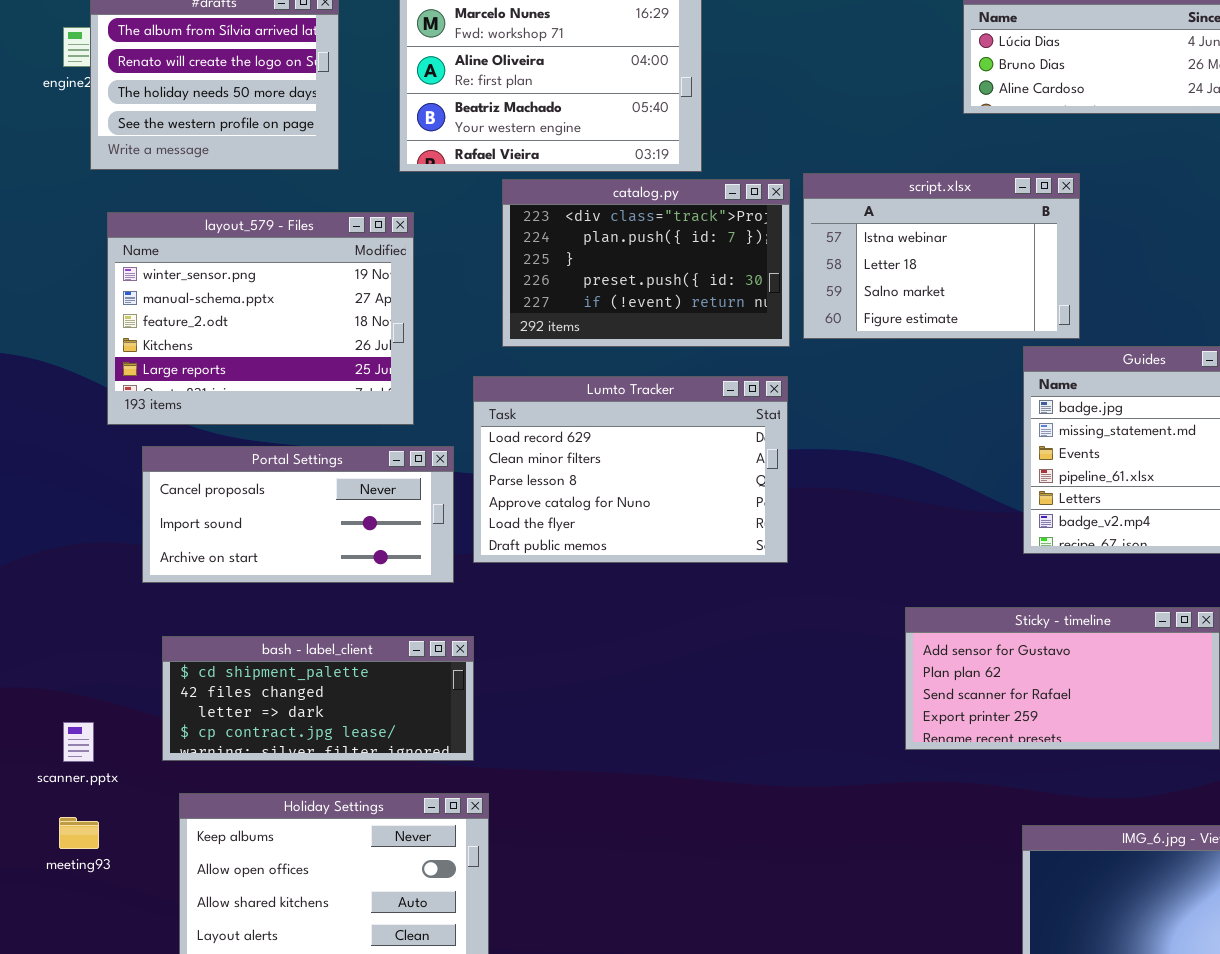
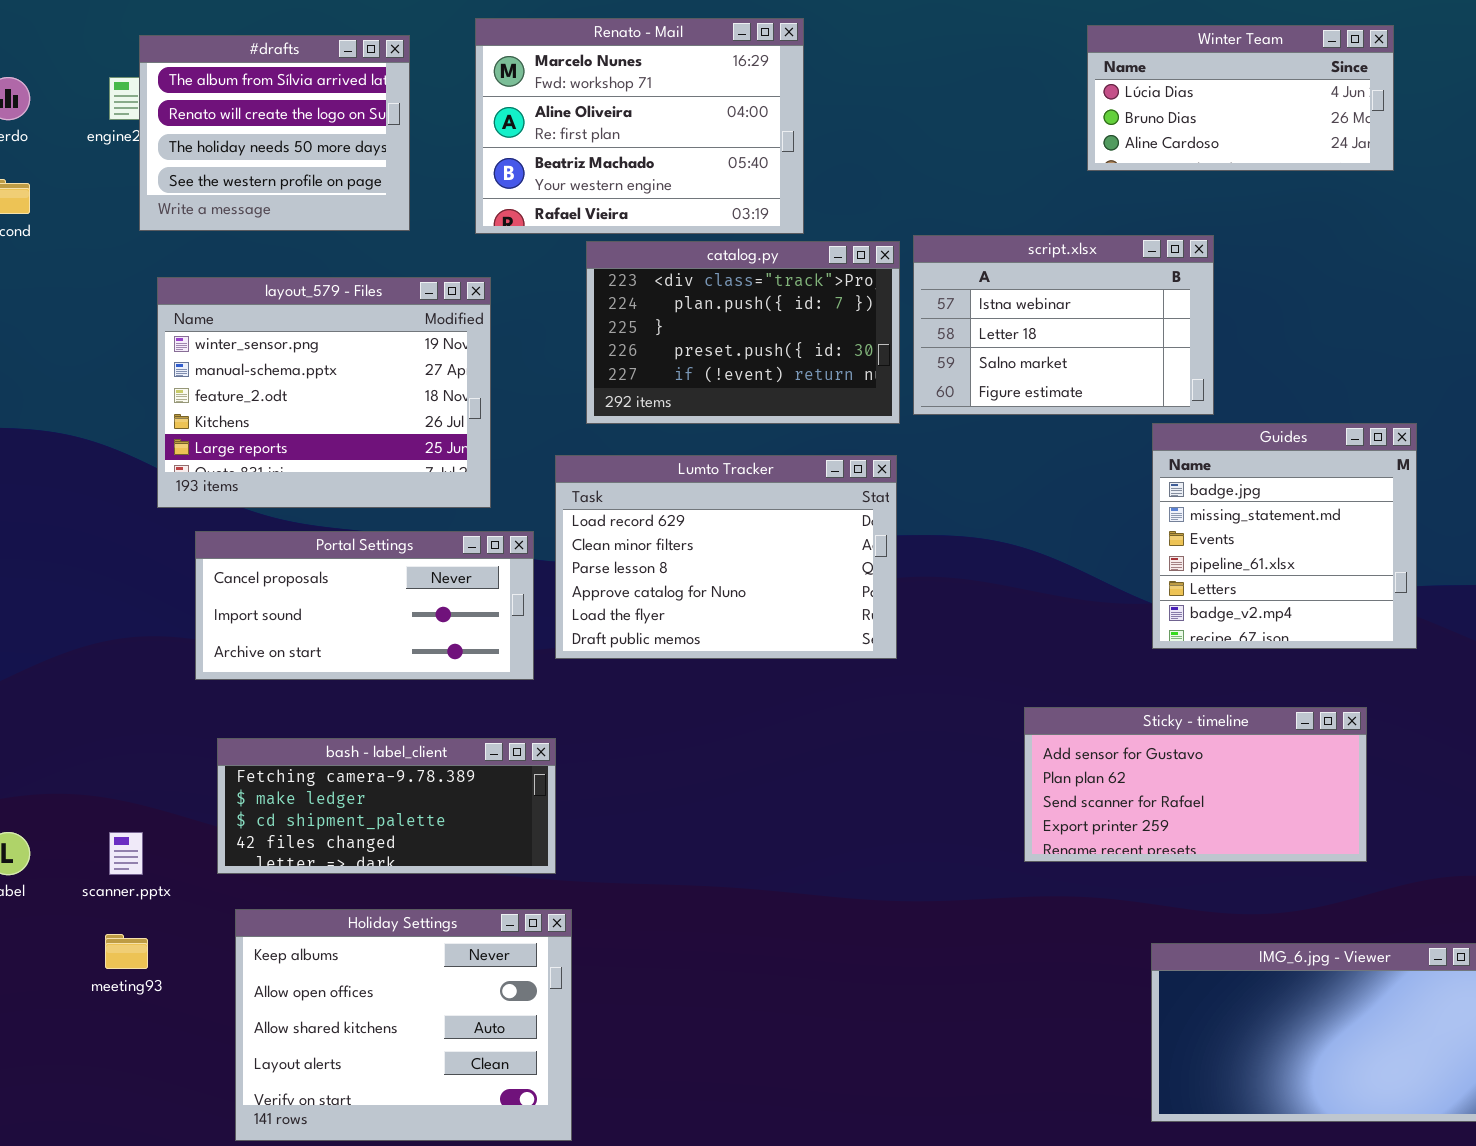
bash - label_client: [162,636,474,761] -> [217,738,556,874], scrolled up 2 rows

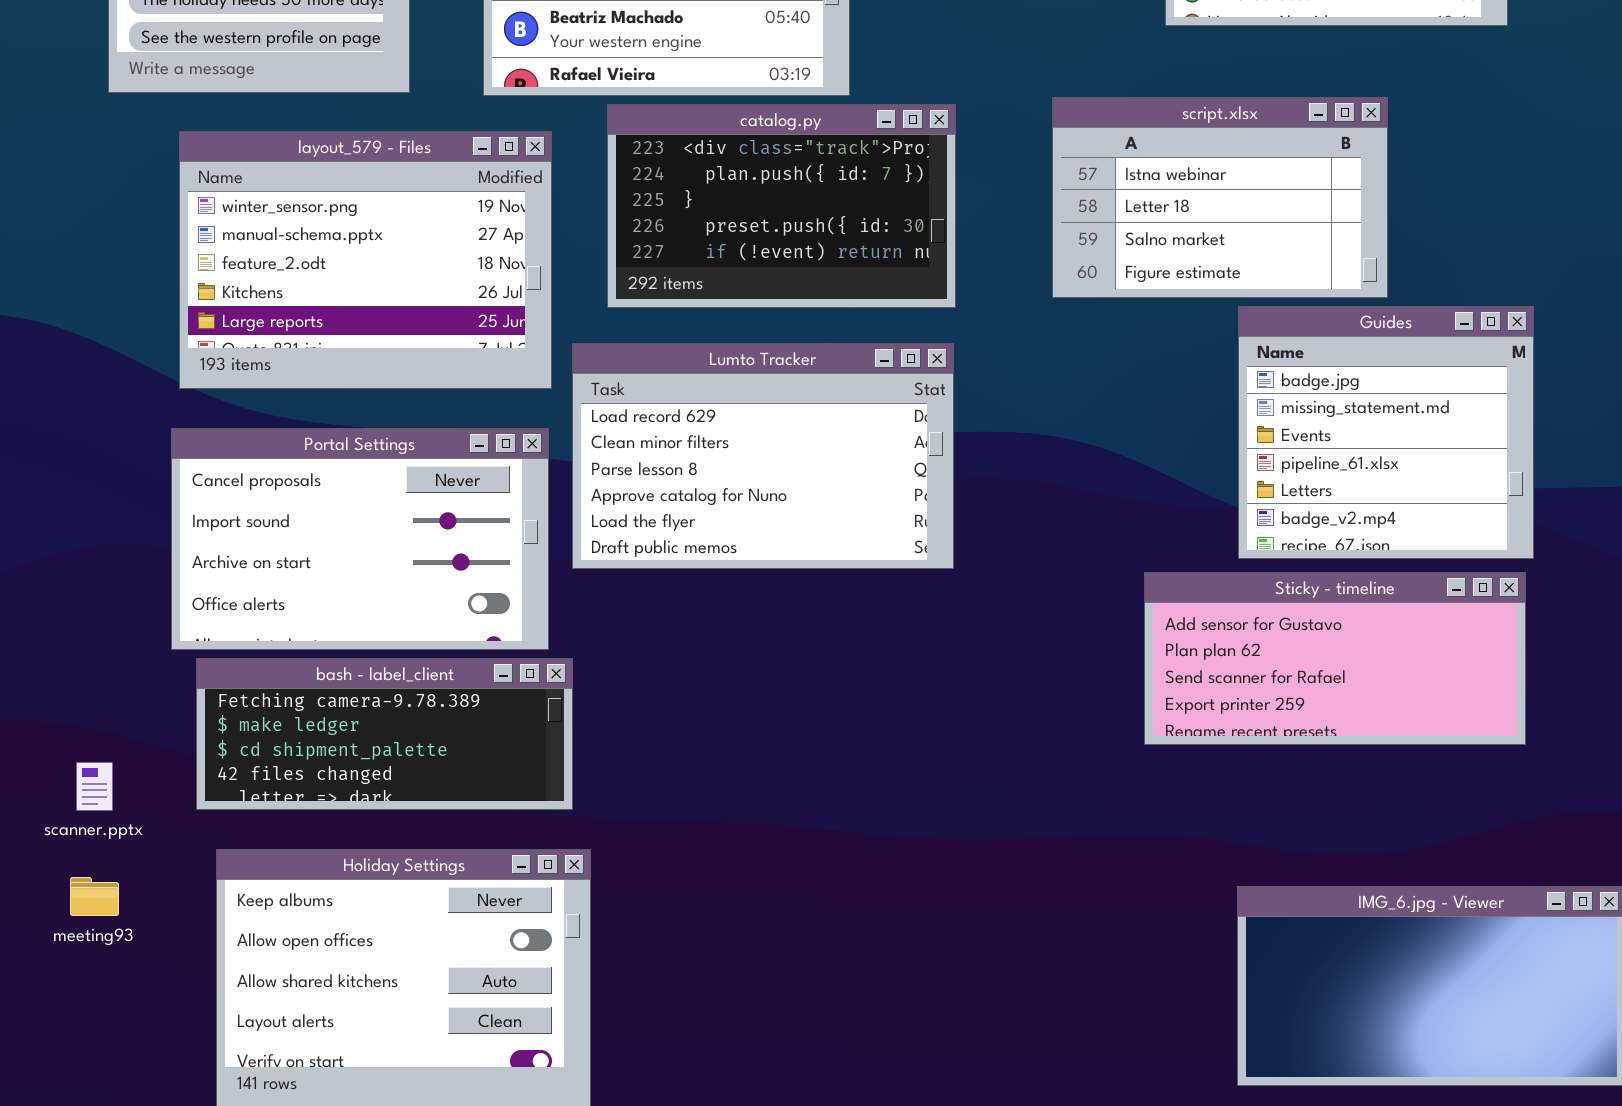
script.xlsx: [913,235,1214,415] -> [1052,97,1388,298], moved
layout_579 - Files: [157,277,491,508] -> [179,131,552,389], moved
Portal Settings: [195,531,534,680] -> [171,428,549,650], resized
Sticky - timeline: [1024,707,1367,862] -> [1144,572,1526,745], moved

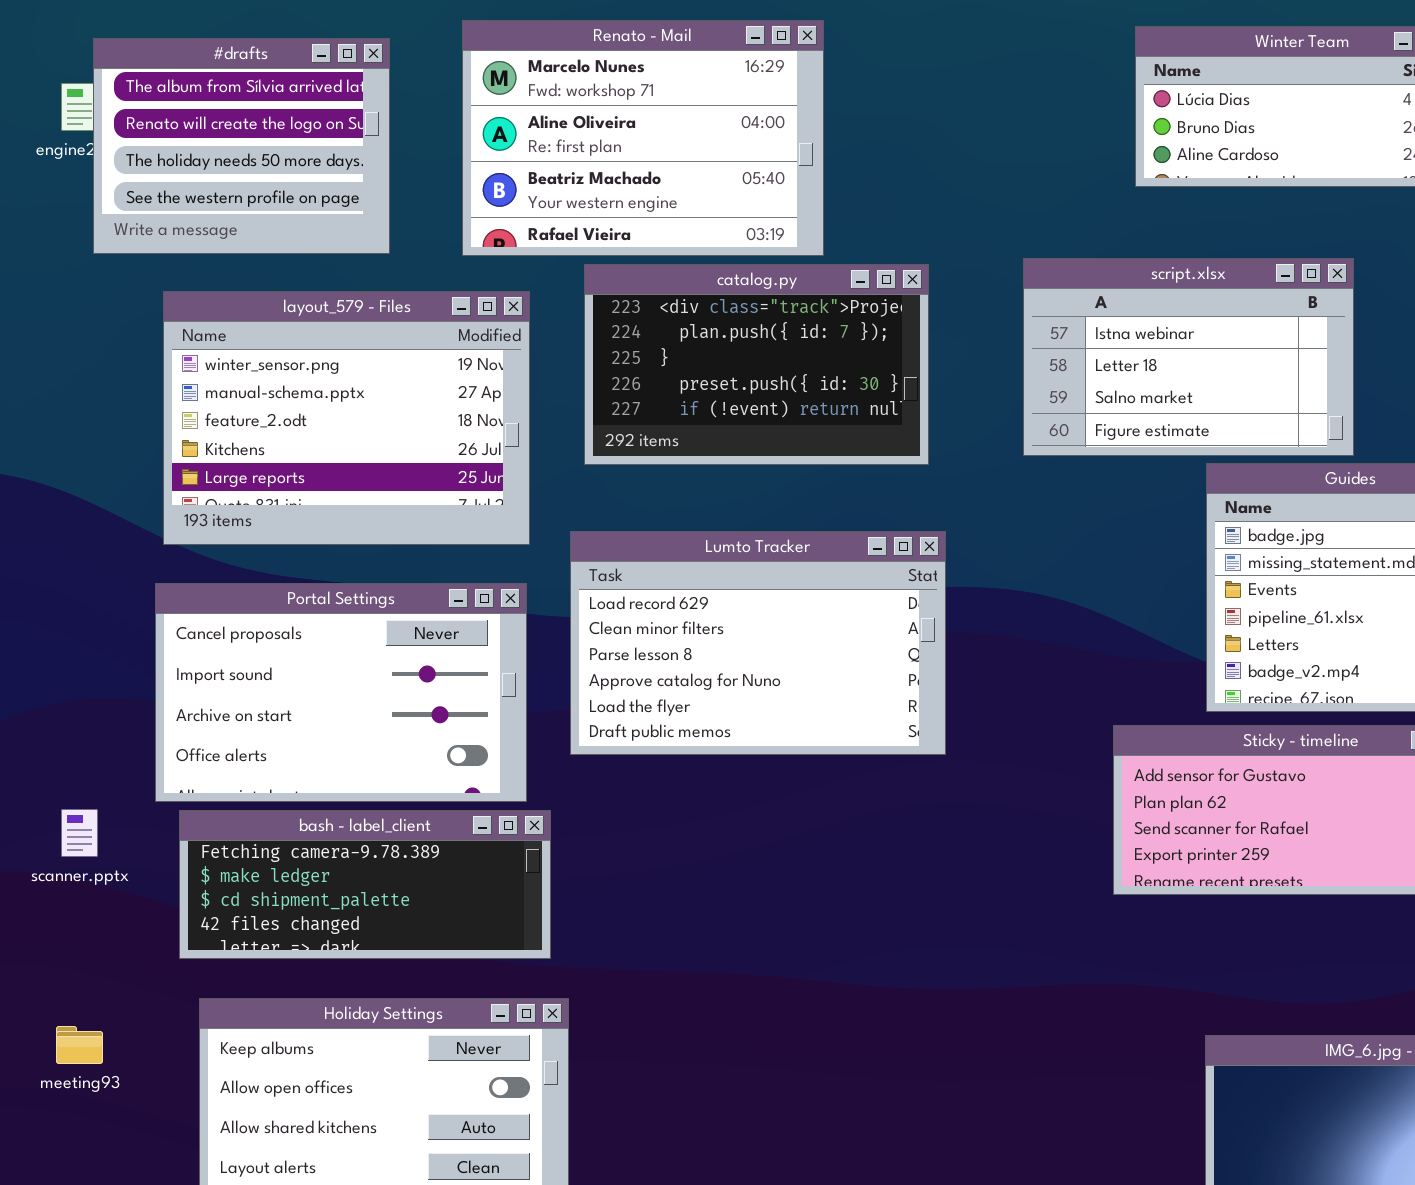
Lumto Tracker: [572,343,954,569] -> [570,531,946,755], moved
scanner.pptx: [76,762,113,811] -> [61,809,98,857], moved

